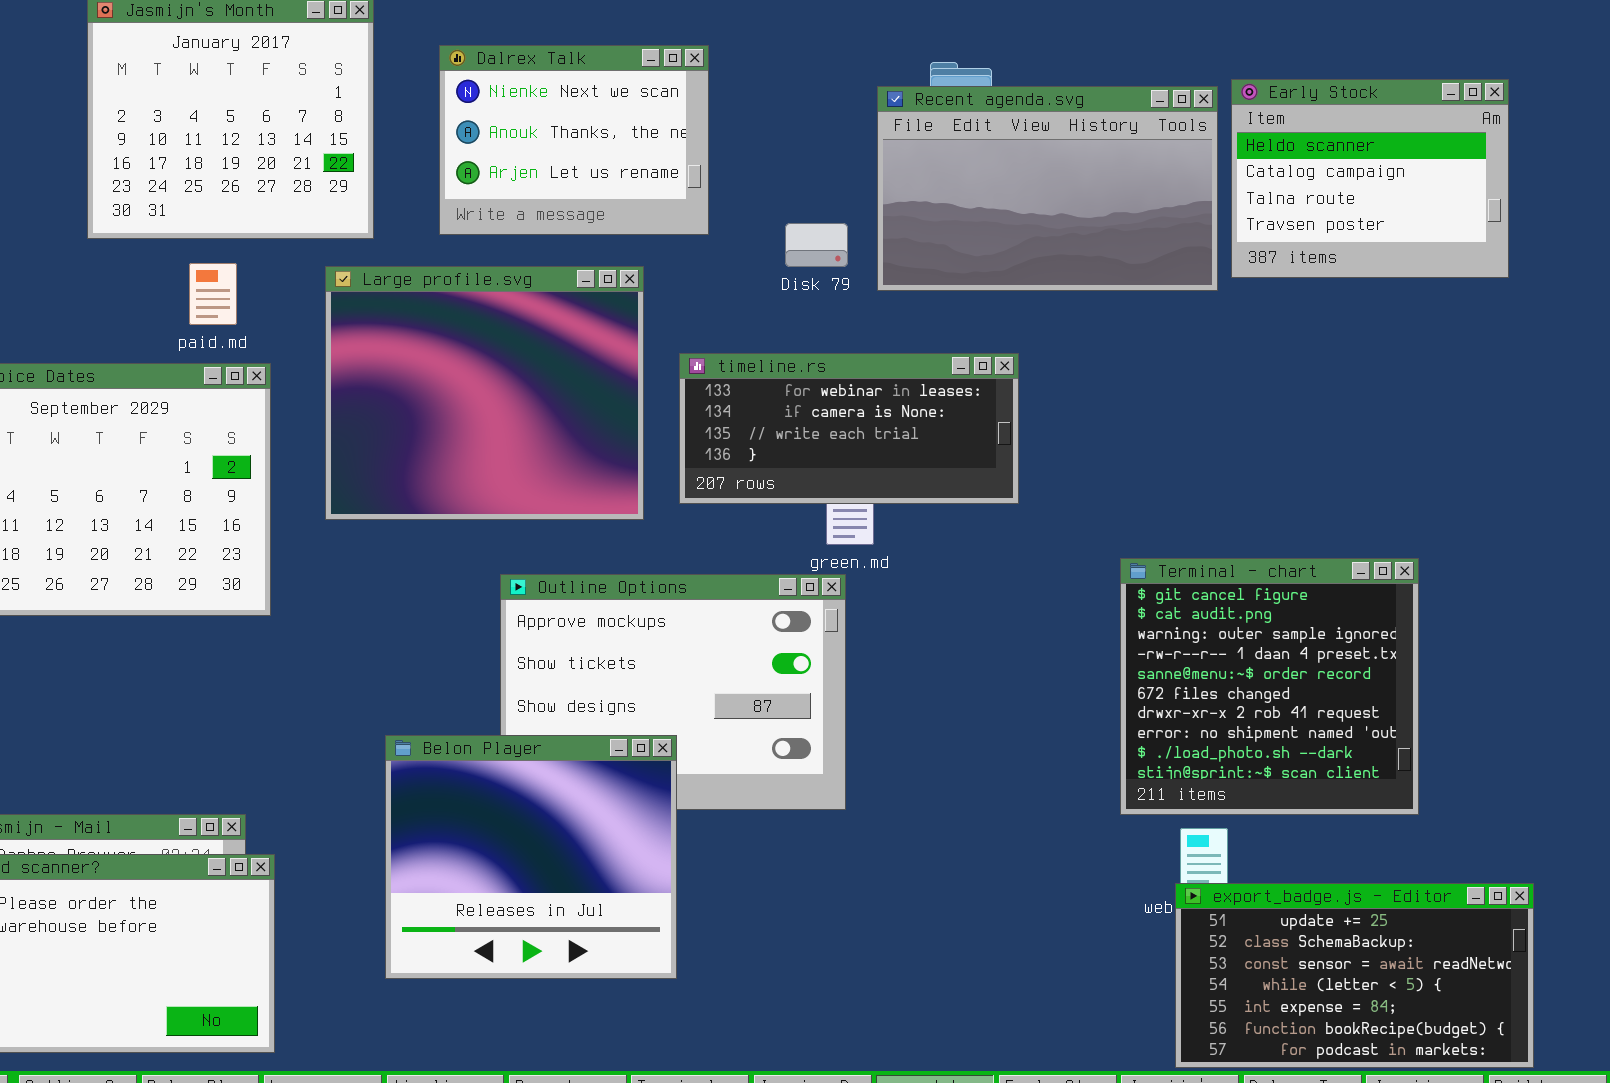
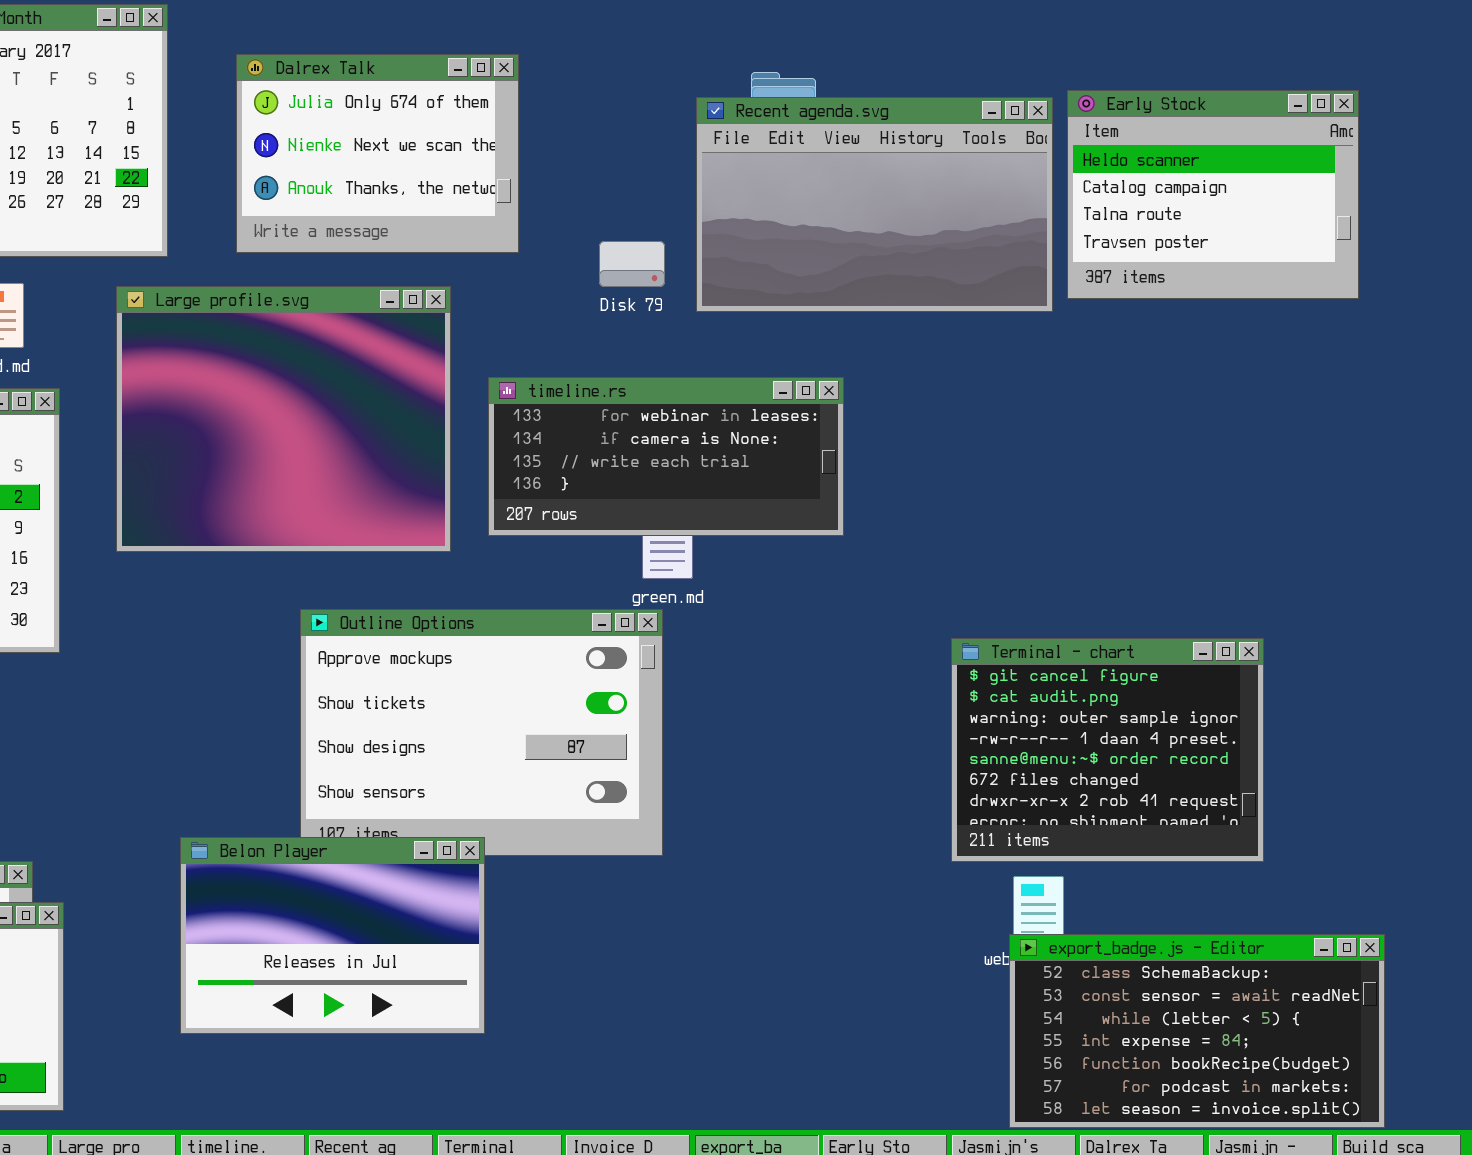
Dalrex Talk: [439,45,709,235] -> [236,54,519,253], scrolled up 1 row
Terminal - chart: [1120,558,1419,815] -> [951,638,1264,862], resized
Belon Player: [385,735,677,979] -> [180,837,485,1034], resized
export_badge.js - Editor: [1175,883,1534,1068] -> [1009,934,1385,1128], scrolled down 1 row

